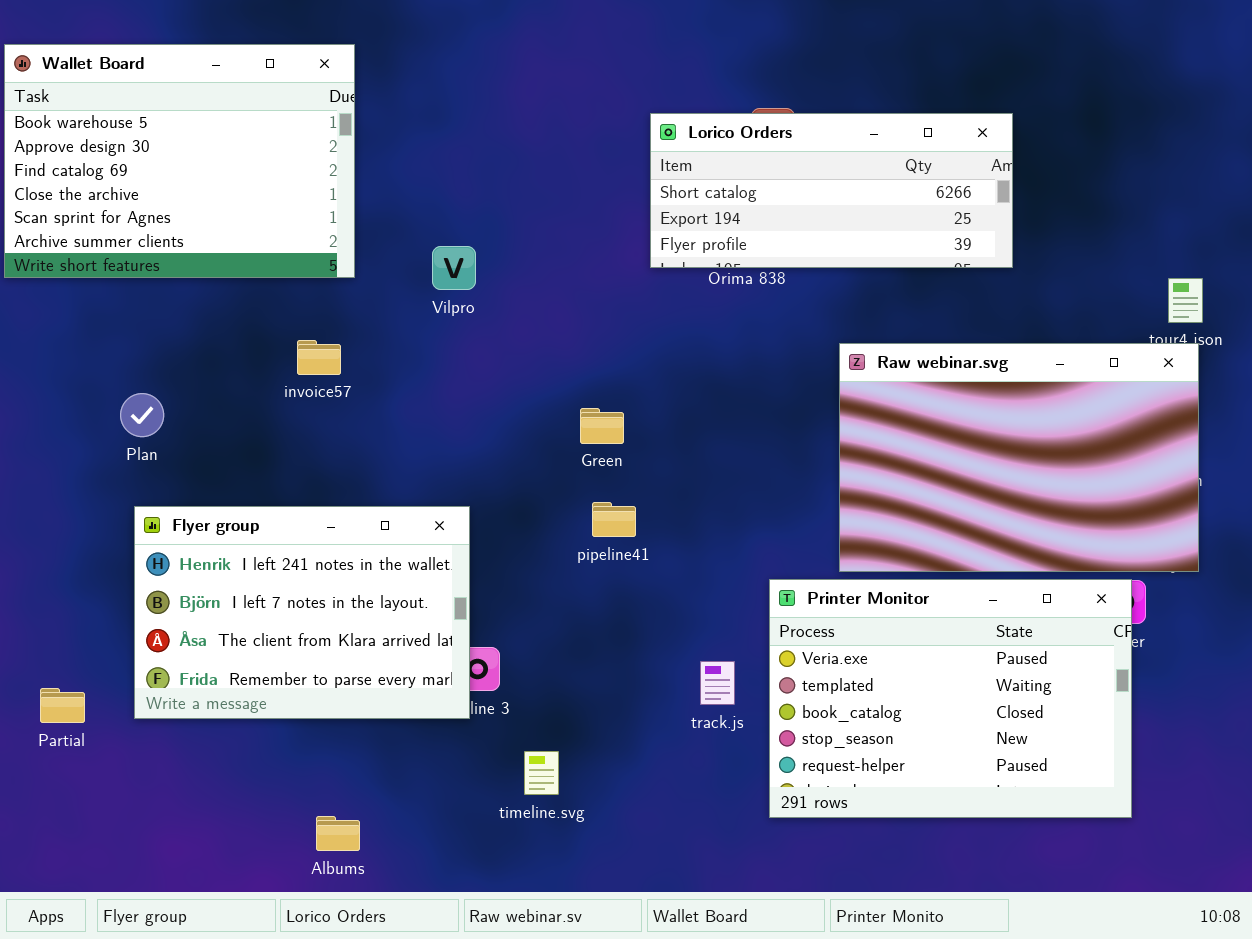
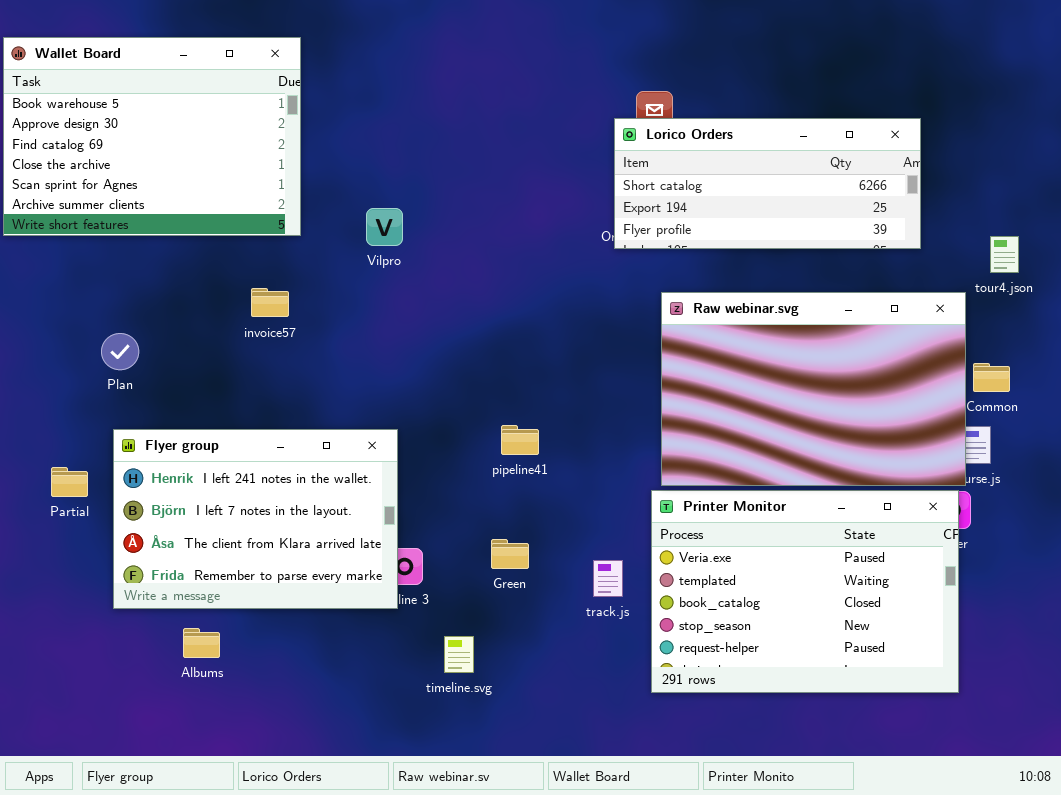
Lorico Orders: [650,113,1013,268] -> [614,118,921,249], moved
Raw webinar.svg: [839,343,1199,572] -> [661,292,966,486], moved
Green: [580,408,624,444] -> [491,539,529,569], moved
Partial: [40,688,85,723] -> [51,467,88,497], moved
Albums: [316,816,360,851] -> [183,628,220,658], moved

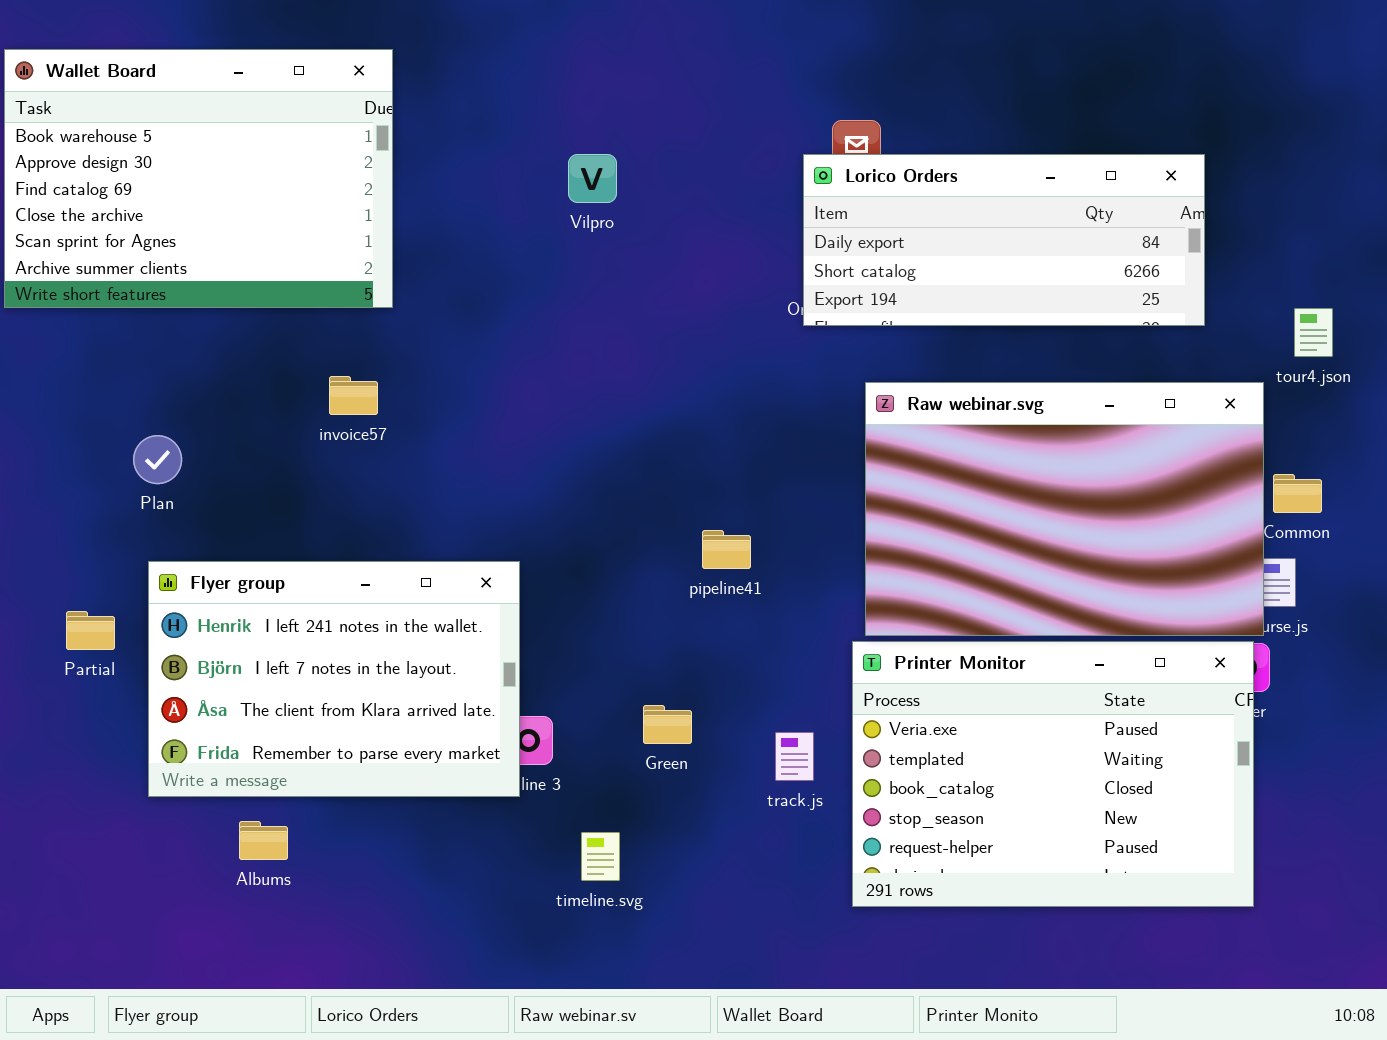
Lorico Orders: [614,118,921,249] -> [803,154,1205,326], scrolled up 1 row
Vilpro: [366,208,403,246] -> [568,154,617,203], moved
pipeline41: [501,425,539,455] -> [702,530,751,569], moved

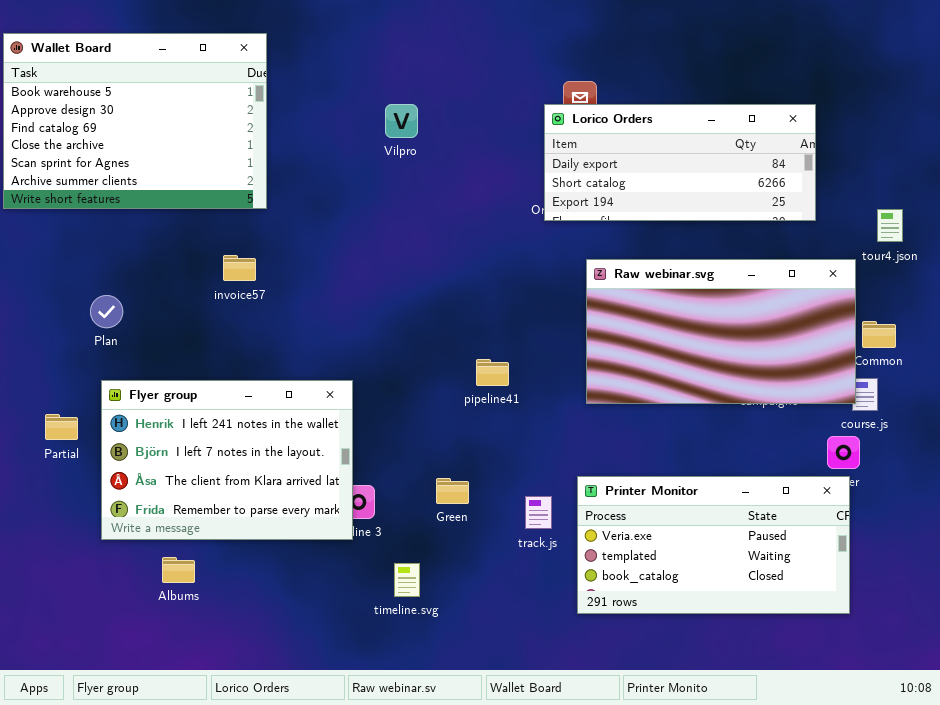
Raw webinar.svg: [865,382,1264,636] -> [586,259,856,404], resized
Printer Monitor: [852,641,1254,907] -> [577,476,850,614], resized

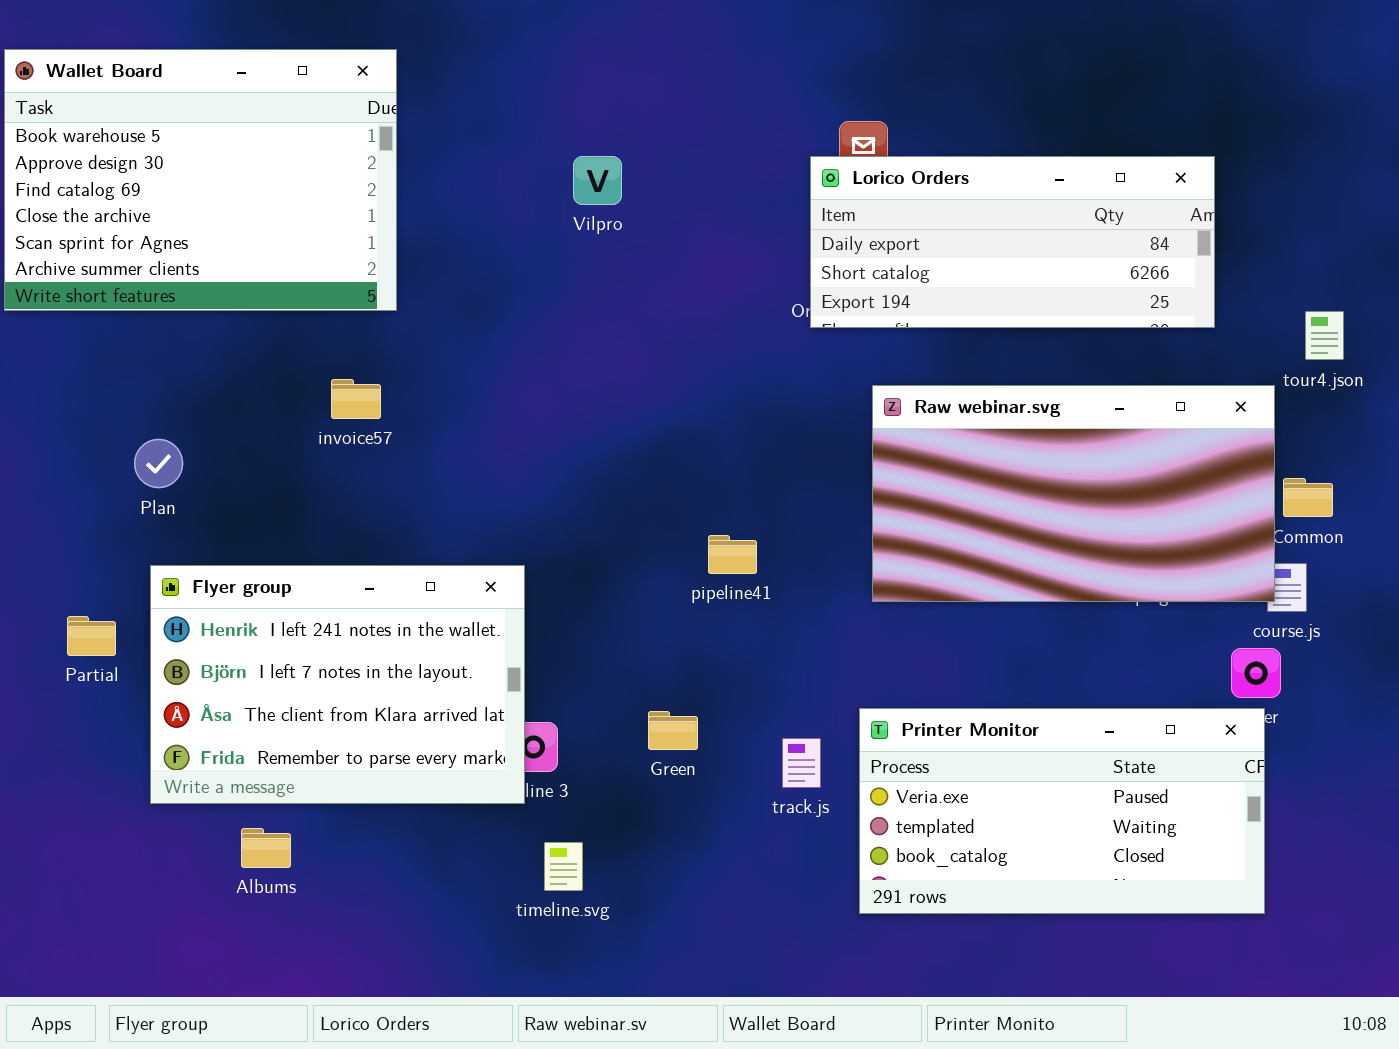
timeline.svg: [394,563,420,597] -> [544,842,583,891], moved

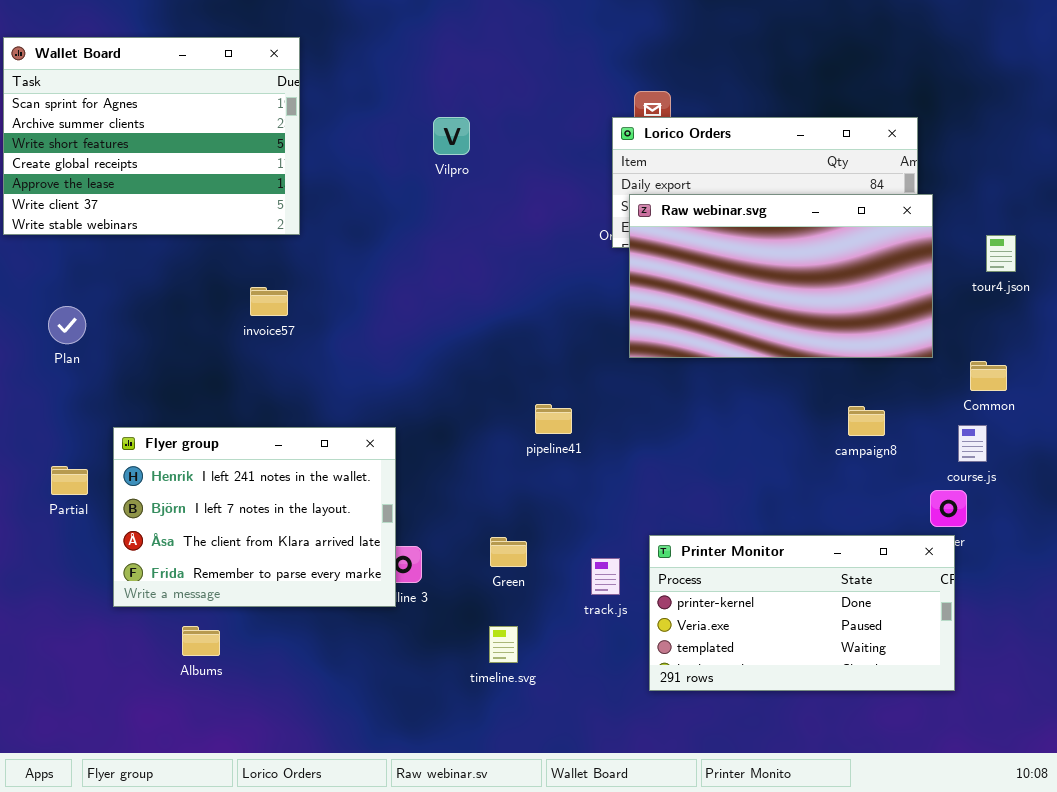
Wallet Board: [4,49,397,311] -> [3,37,300,235], scrolled down 4 rows
Raw webinar.svg: [872,385,1275,602] -> [629,194,933,358], moved
Plan: [134,439,183,488] -> [48,306,86,344], moved
Printer Monitor: [859,708,1265,914] -> [649,535,955,691], scrolled up 1 row
timeline.svg: [544,842,583,891] -> [489,626,518,663], moved

